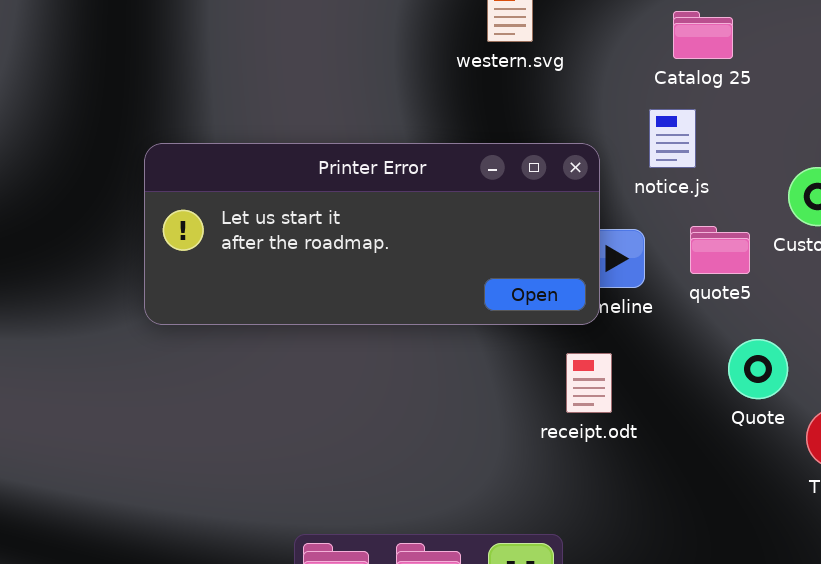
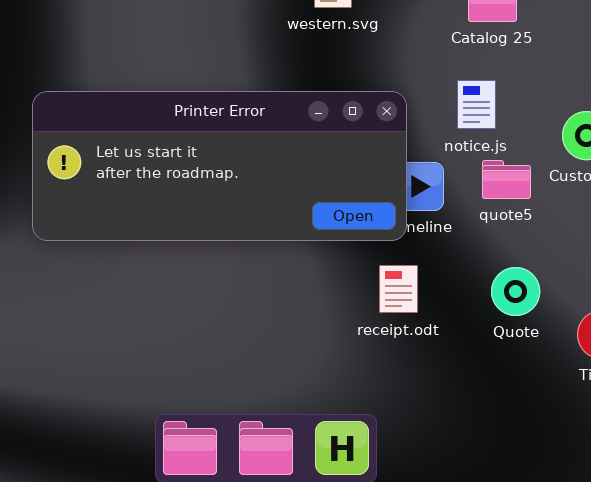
notice.js: [649,109,696,168] -> [457,80,496,129], moved
Quote: [728,339,788,399] -> [491,267,540,316], moved

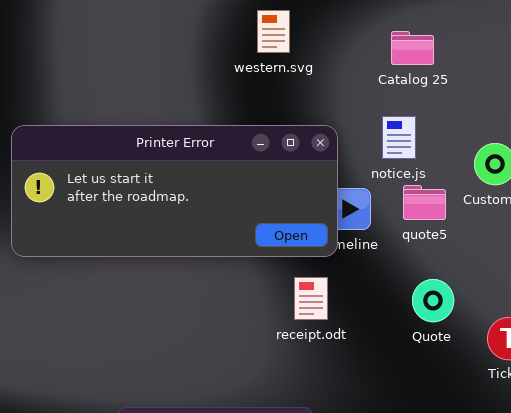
receipt.odt: [379,265,418,313] -> [294,277,328,320], moved

